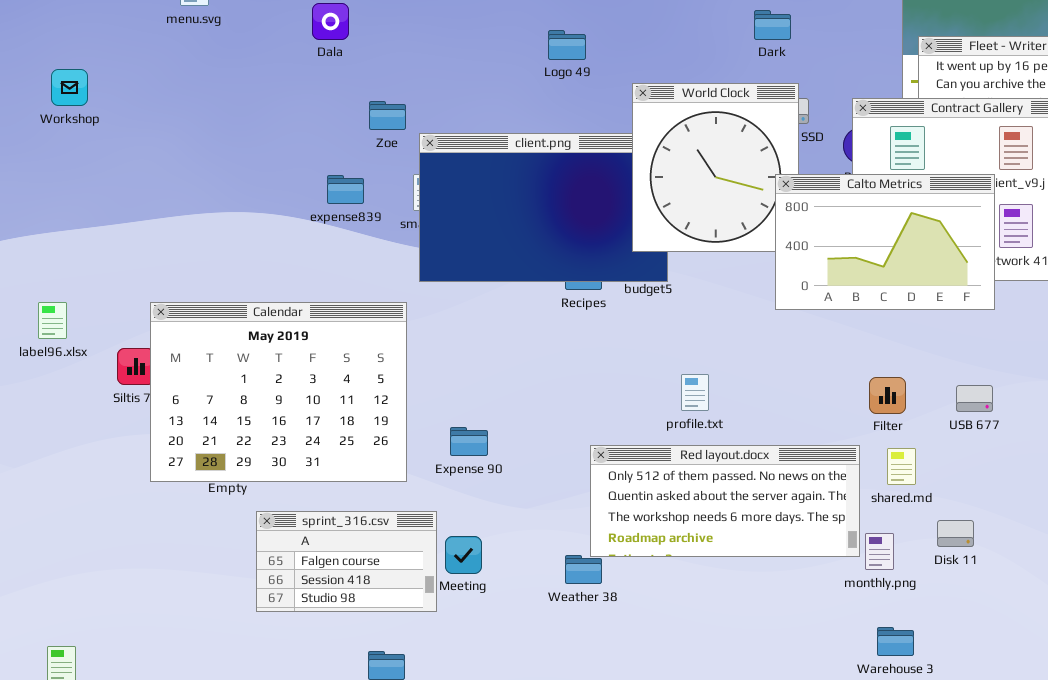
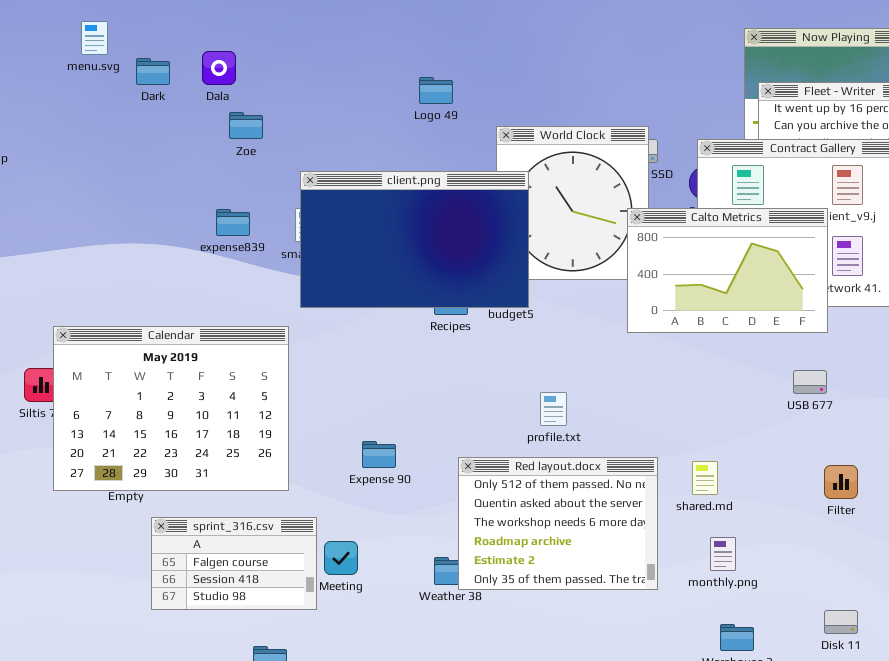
Dark: [754,10,791,40] -> [136,58,170,85], moved
Zoe: [369,101,406,130] -> [229,112,263,139], moved
client.png: [419,133,668,282] -> [300,171,529,308], raised
Filter: [869,377,906,414] -> [824,465,858,499], moved
USB 677: [956,385,993,412] -> [793,370,827,394], moved
Expense 90: [450,427,488,456] -> [362,441,396,468], moved
Red layout.docx: [590,445,860,557] -> [458,457,658,590], resized
shared.md: [887,448,916,485] -> [692,461,718,495], moved
Disk 11: [937,520,974,547] -> [824,610,858,634], moved

